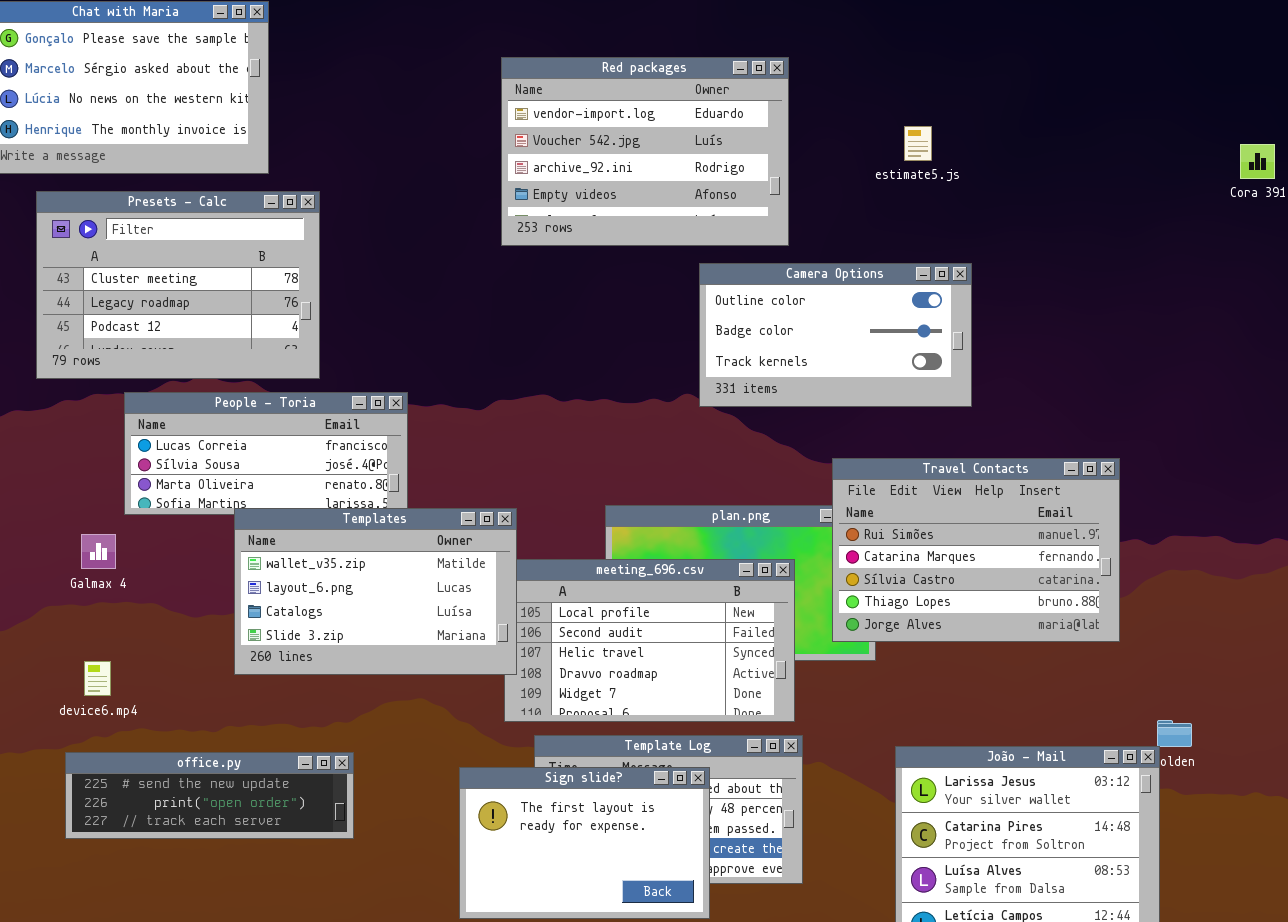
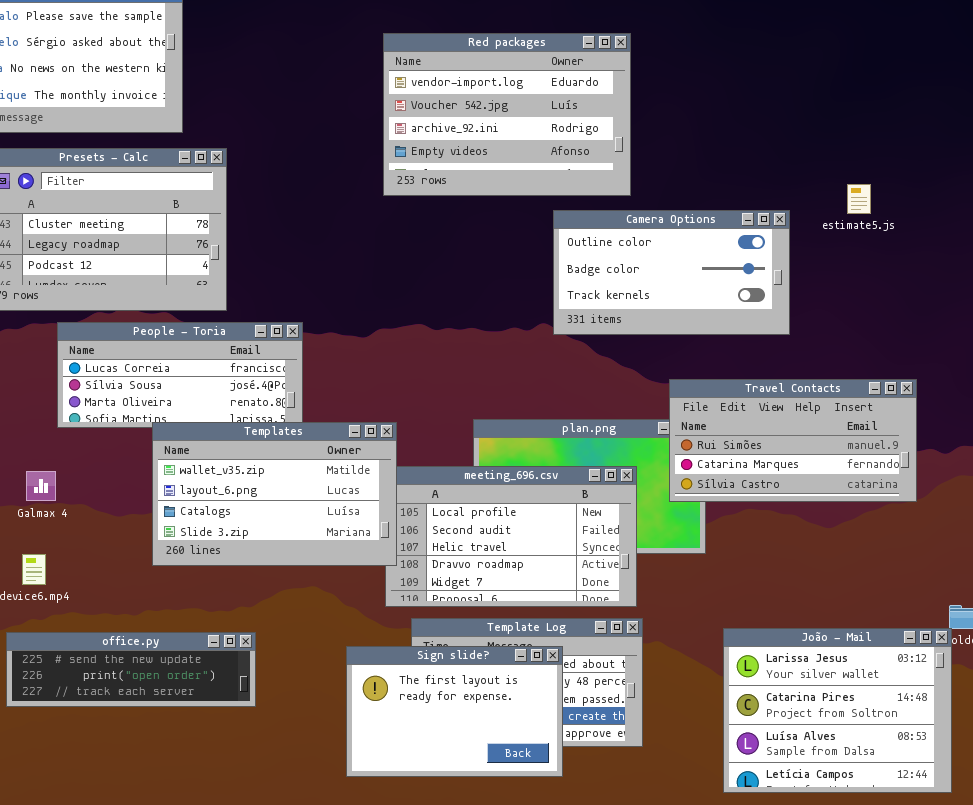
estimate5.js: [904,126,932,161] -> [847,184,871,214], moved
Travel Contacts: [832,458,1120,642] -> [669,379,917,502], resized
Galmax 4: [81,534,116,569] -> [26,471,56,501], moved

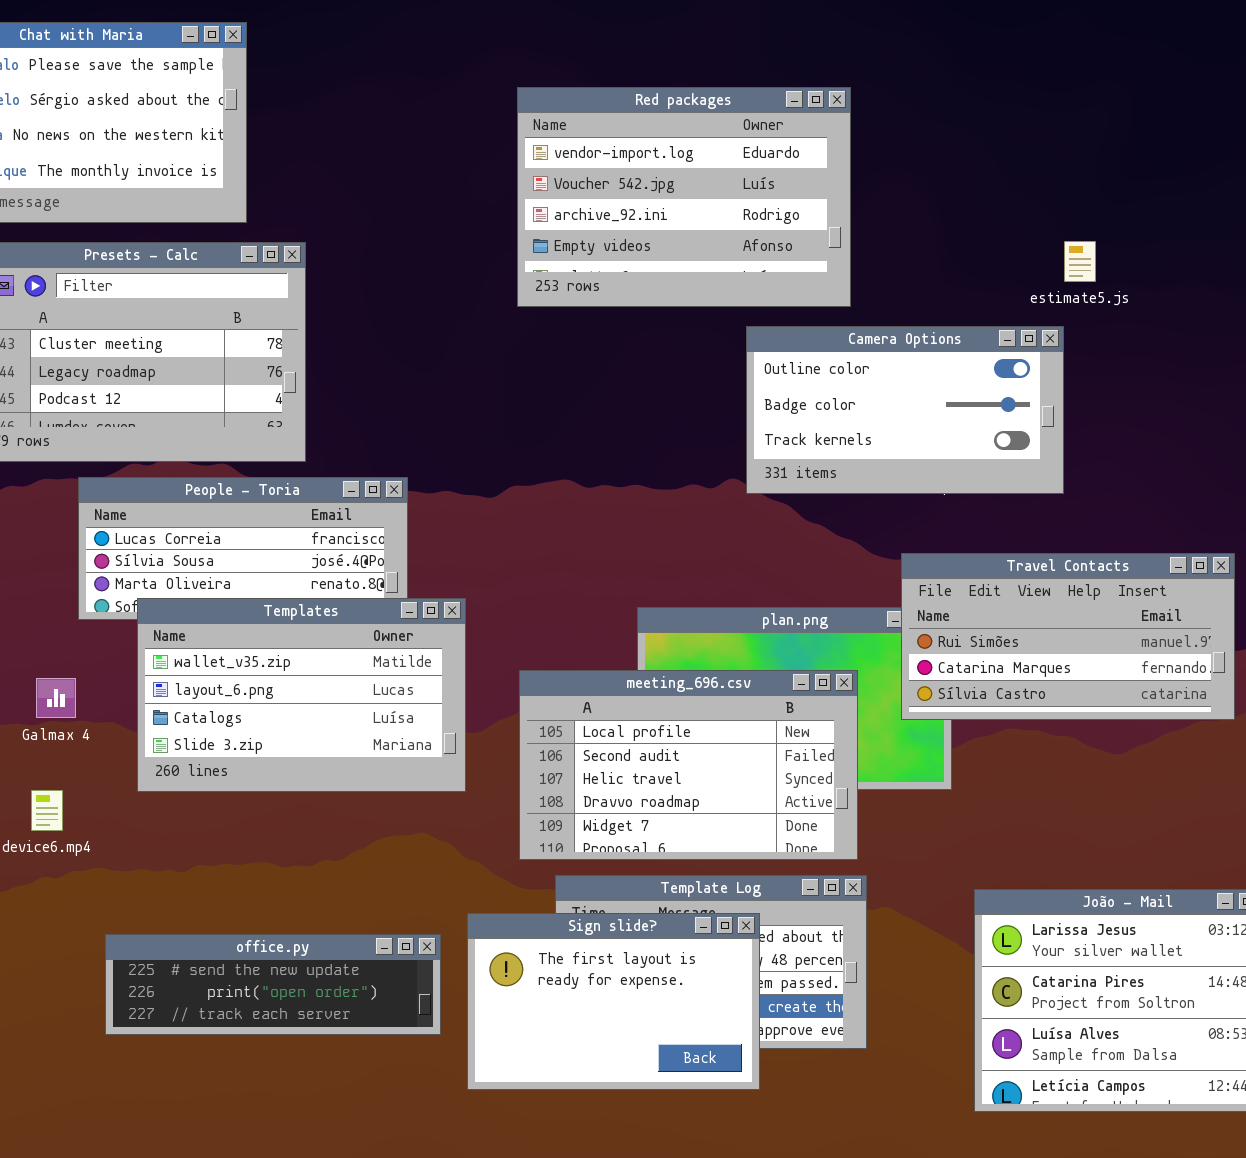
estimate5.js: [847,184,871,214] -> [1064,241,1096,282], moved
Templates: [152,422,397,566] -> [137,598,466,792], moved
office.py: [6,632,256,707] -> [105,934,441,1035], moved

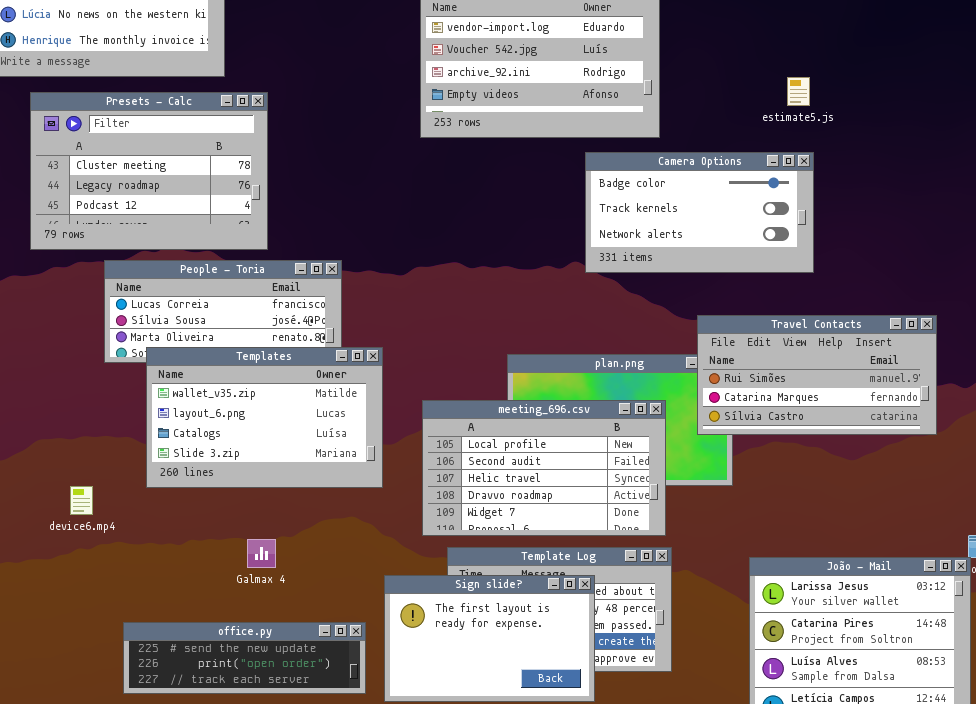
estimate5.js: [1064,241,1096,282] -> [787,77,810,106], moved
Camera Options: [746,326,1064,494] -> [585,152,814,273], scrolled down 1 row
Galmax 4: [36,678,76,718] -> [247,539,276,568], moved
office.py: [105,934,441,1035] -> [123,622,366,694], moved

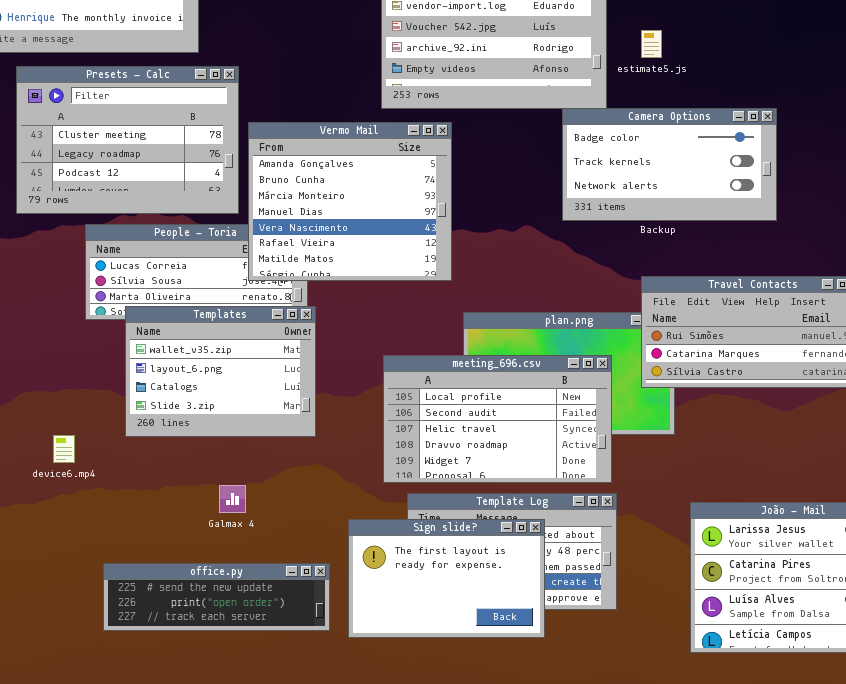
estimate5.js: [787,77,810,106] -> [641,30,662,58], moved
Vermo Mail: none -> [248,122,452,281], opened
Camera Options: [585,152,814,273] -> [562,108,777,221], moved
Templates: [146,347,383,488] -> [125,306,316,437], resized

